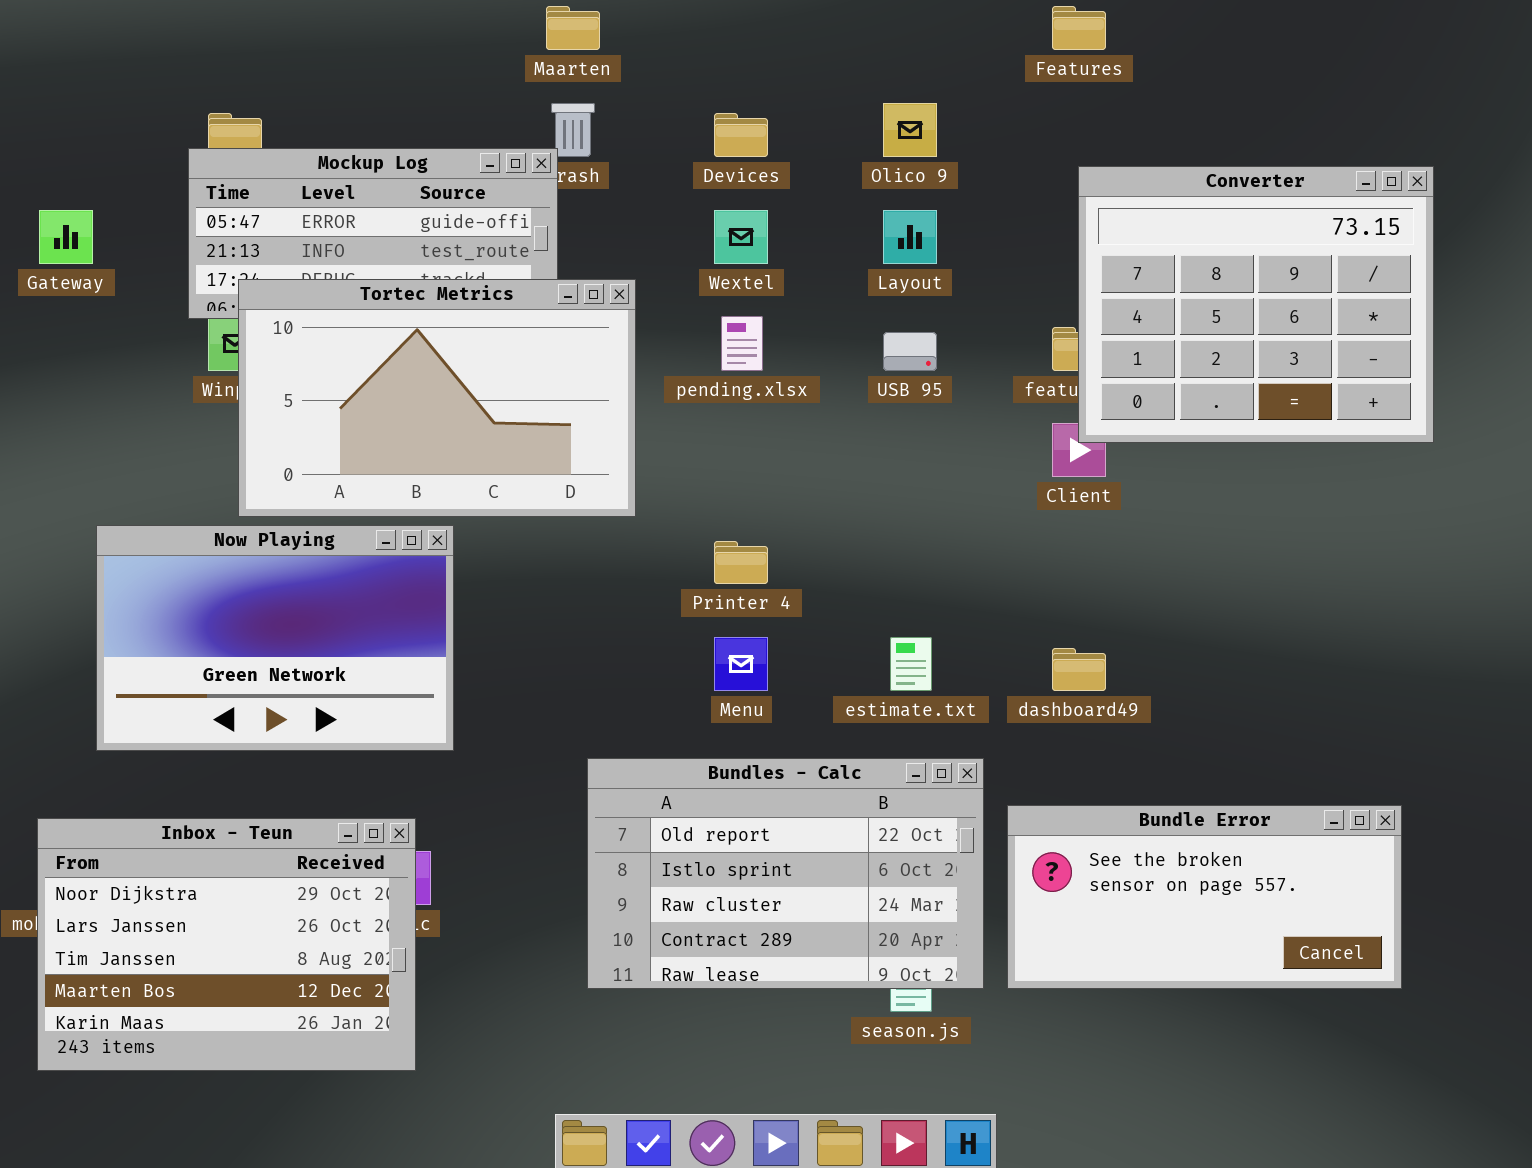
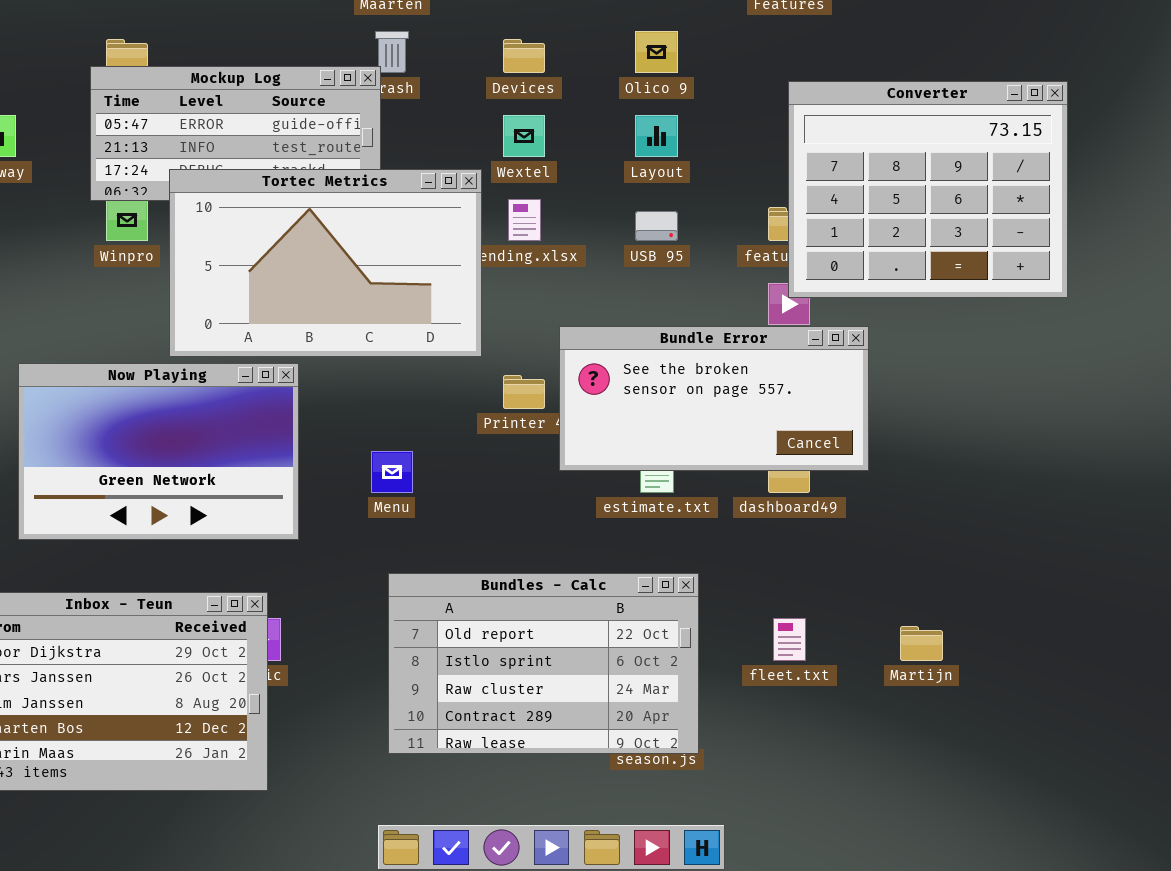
Tortec Metrics: [238,279,636,517] -> [169,169,482,357], moved
Menu: [714,637,768,691] -> [371,451,413,493], moved
Bundles - Calc: [587,758,984,989] -> [388,573,699,754], moved
Bundle Error: [1007,805,1402,989] -> [559,326,869,471], moved

